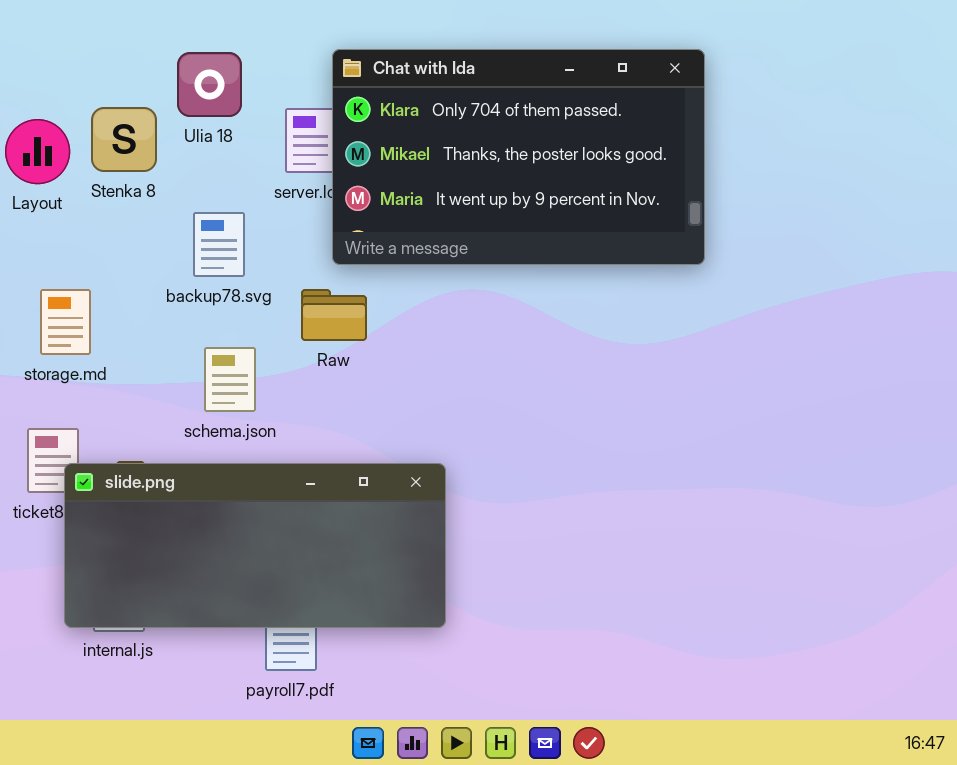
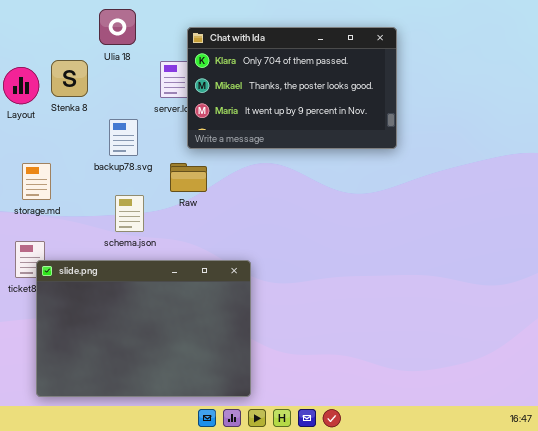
Ulia 18: [177,52,242,117] -> [99,9,136,45], moved
slide.png: [64,463,446,628] -> [36,260,251,397], resized

